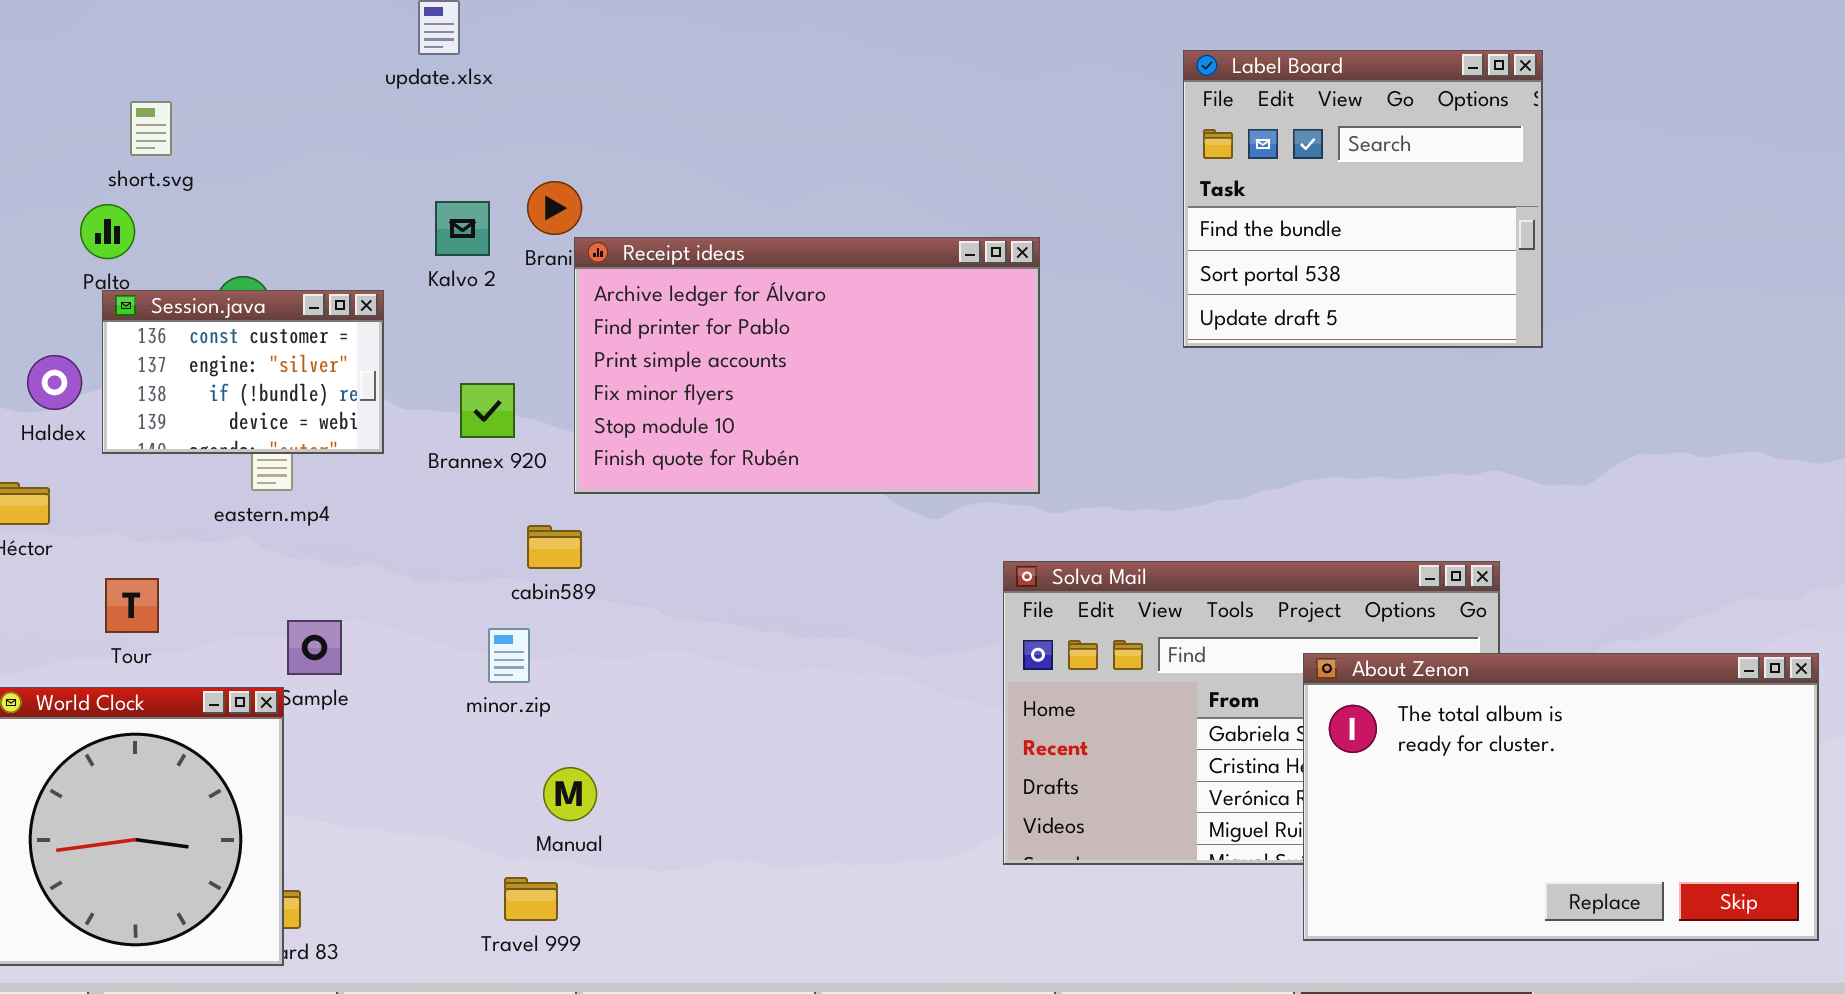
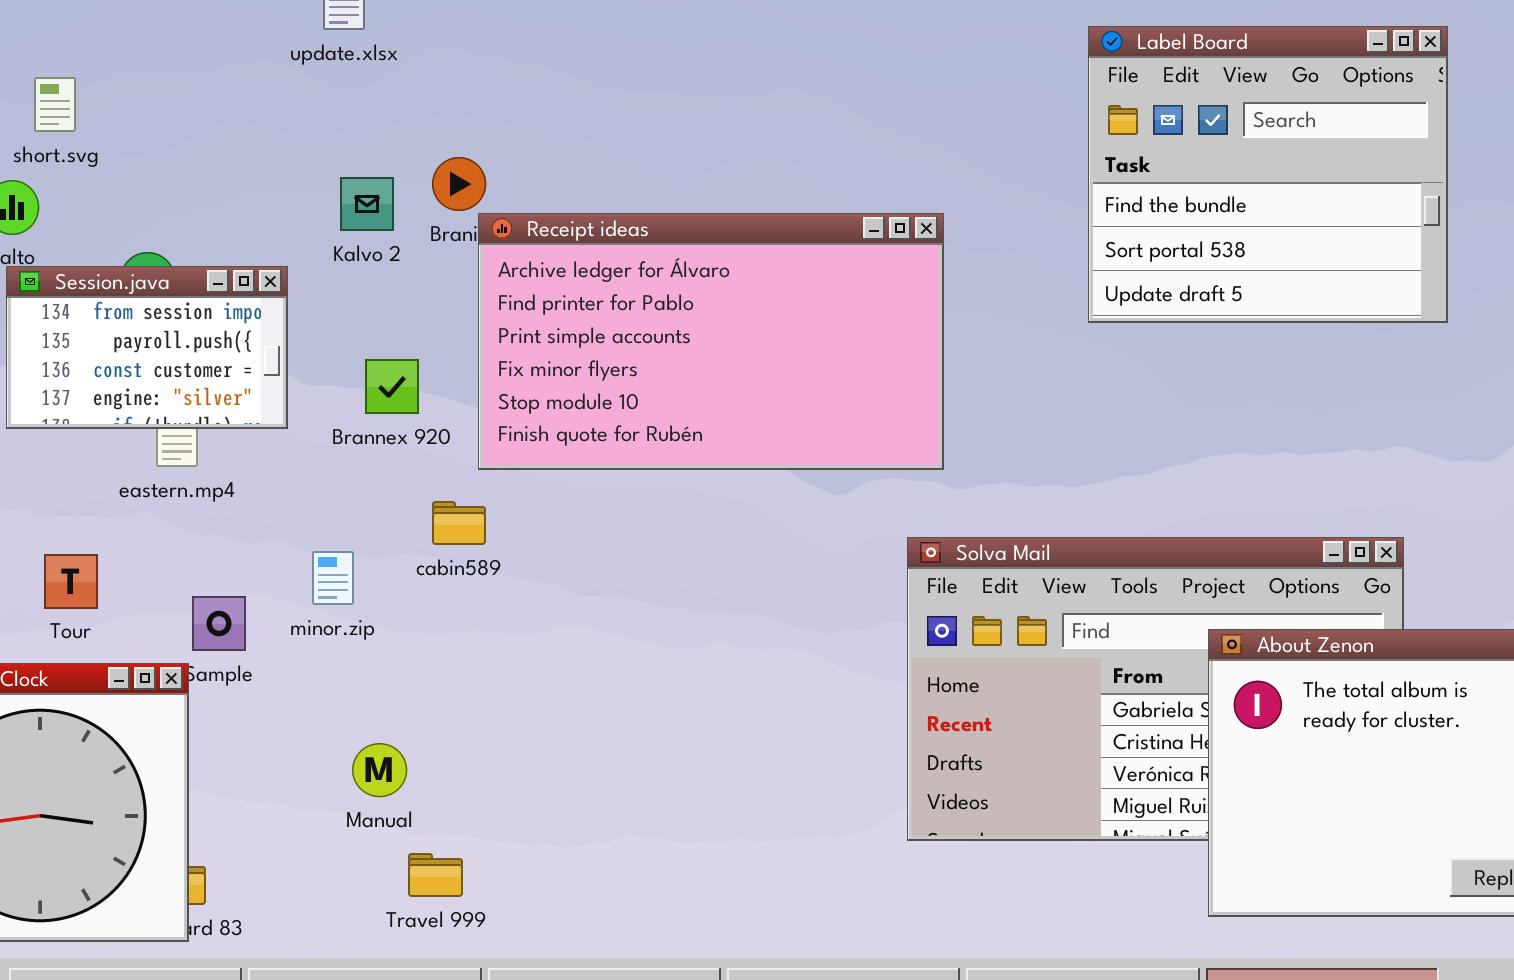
Session.java: [102,290,384,454] -> [6,266,288,429], scrolled up 2 rows
Tour: [105,578,159,633] -> [44,554,98,609], moved
minor.zip: [488,628,530,683] -> [312,551,354,605], moved
Manual: [543,767,597,821] -> [352,743,407,797], moved

